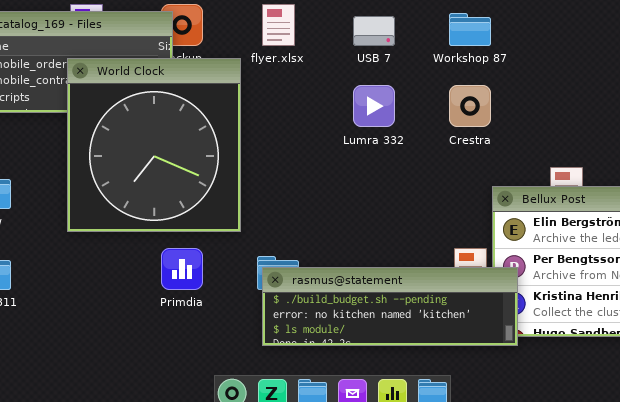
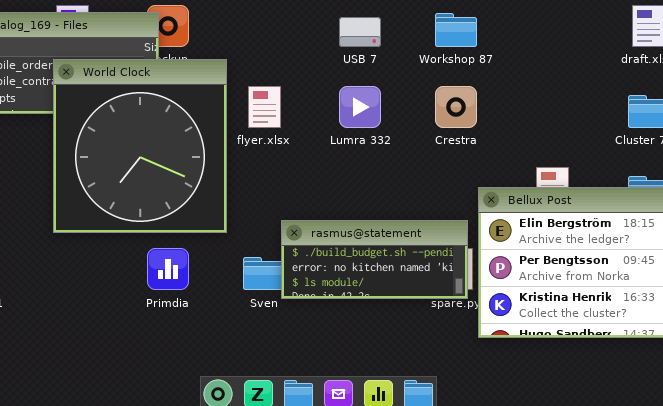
flyer.xlsx: [262,4,295,46] -> [248,86,281,128], moved
rasmus@statement: [262,267,518,346] -> [281,220,468,299], moved, resized

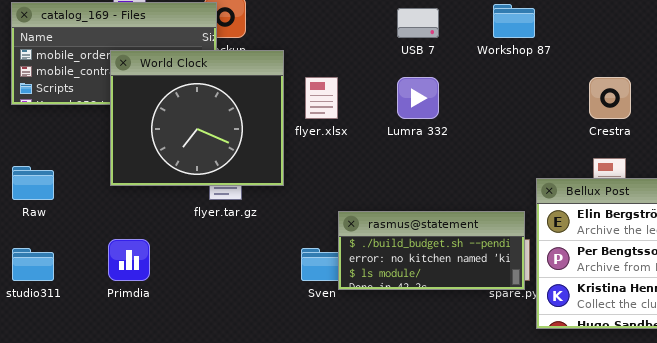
World Clock: [53,59,227,233] -> [110,50,284,186], resized
Crestra: [435,86,477,128] -> [589,77,631,119], moved
Primdia: [147,248,189,290] -> [108,239,150,281], moved

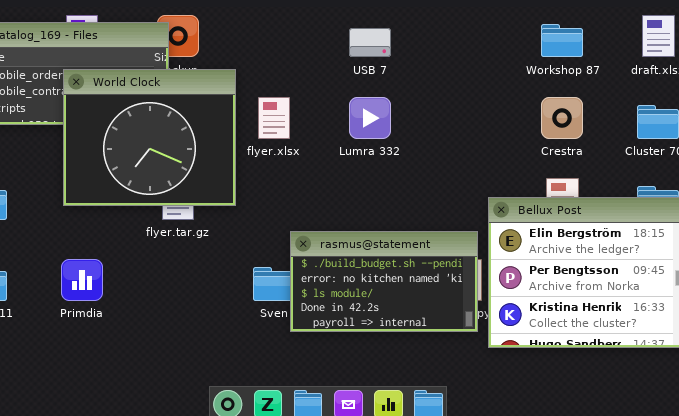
Workshop 87: [493,4,535,38] -> [541,24,583,57], moved
rasmus@statement: [338,211,525,290] -> [290,231,478,332], resized

